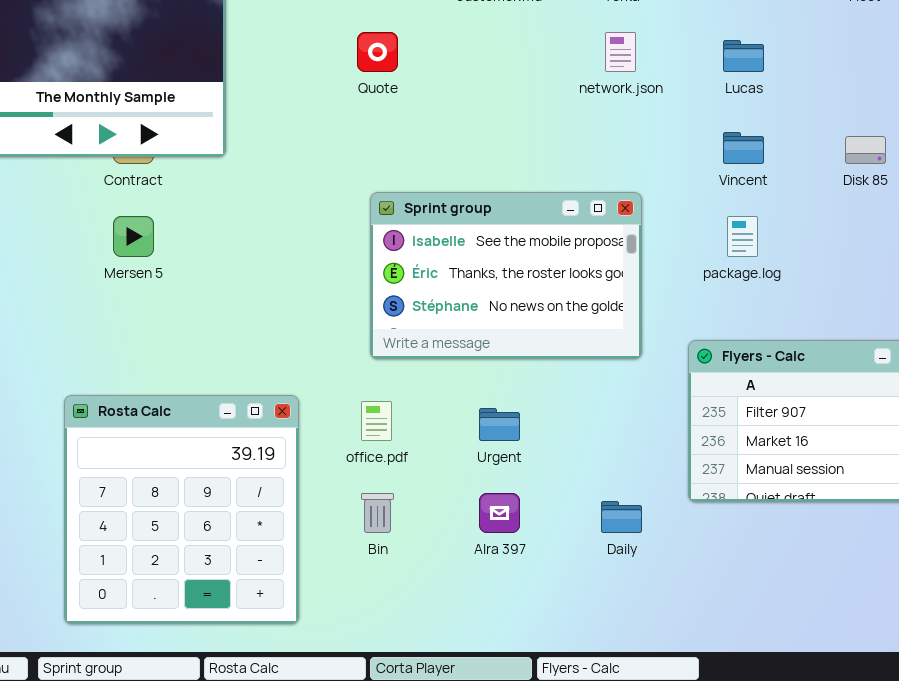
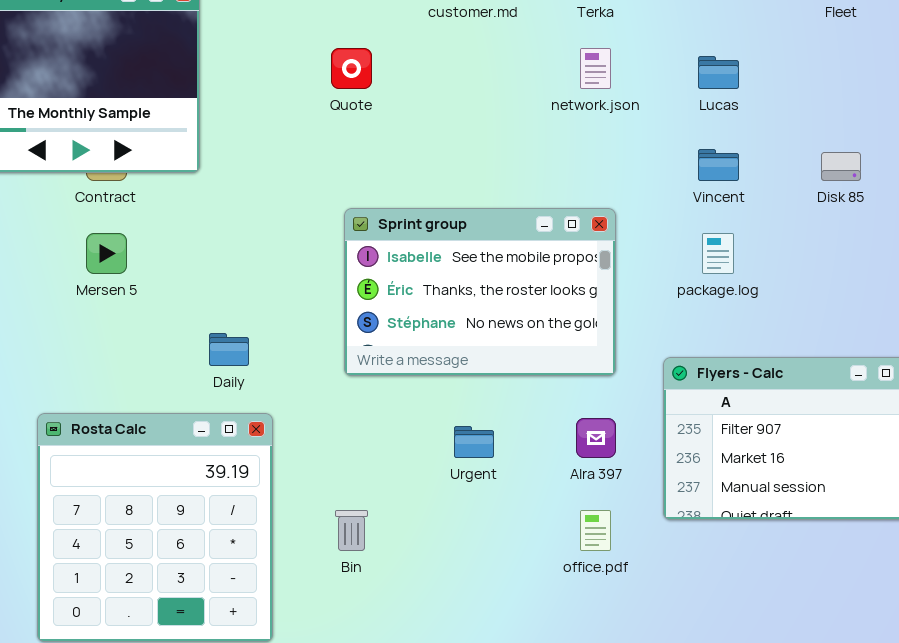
office.pdf: [361,401,392,441] -> [580,510,611,551], moved
Alra 397: [479,493,520,533] -> [576,418,616,458], moved
Daily: [601,501,642,533] -> [209,333,249,366], moved

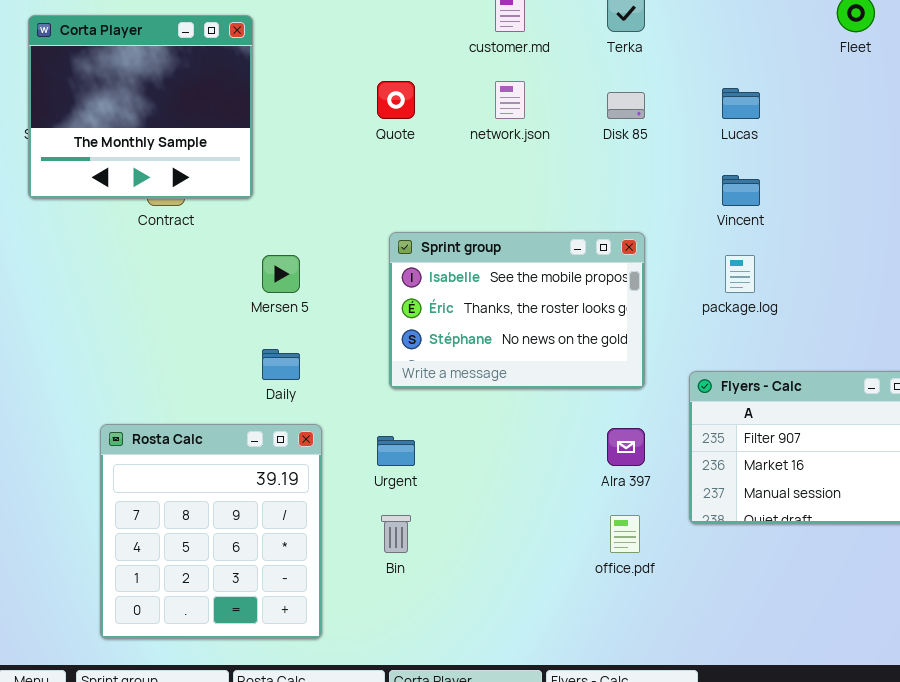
network.json: [580,48,611,89] -> [495,81,525,119], moved
Disk 85: [821,152,861,181] -> [607,92,645,119], moved
Mersen 5: [86,233,127,274] -> [262,255,300,293], moved
Urgent: [454,426,494,458] -> [377,436,415,466], moved

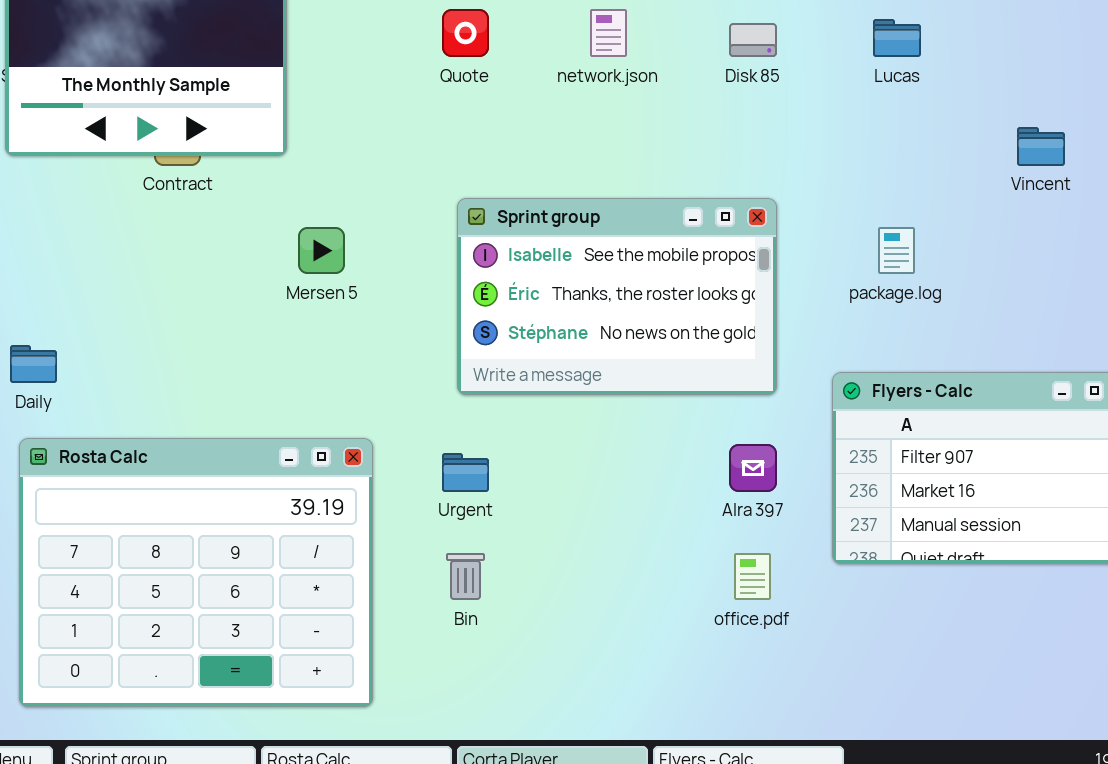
Vincent: [722,175,760,206] -> [1017,127,1065,166], moved
Daily: [262,349,300,380] -> [10,345,57,383], moved
Rosta Calc: [100,424,322,639] -> [19,438,373,707], resized

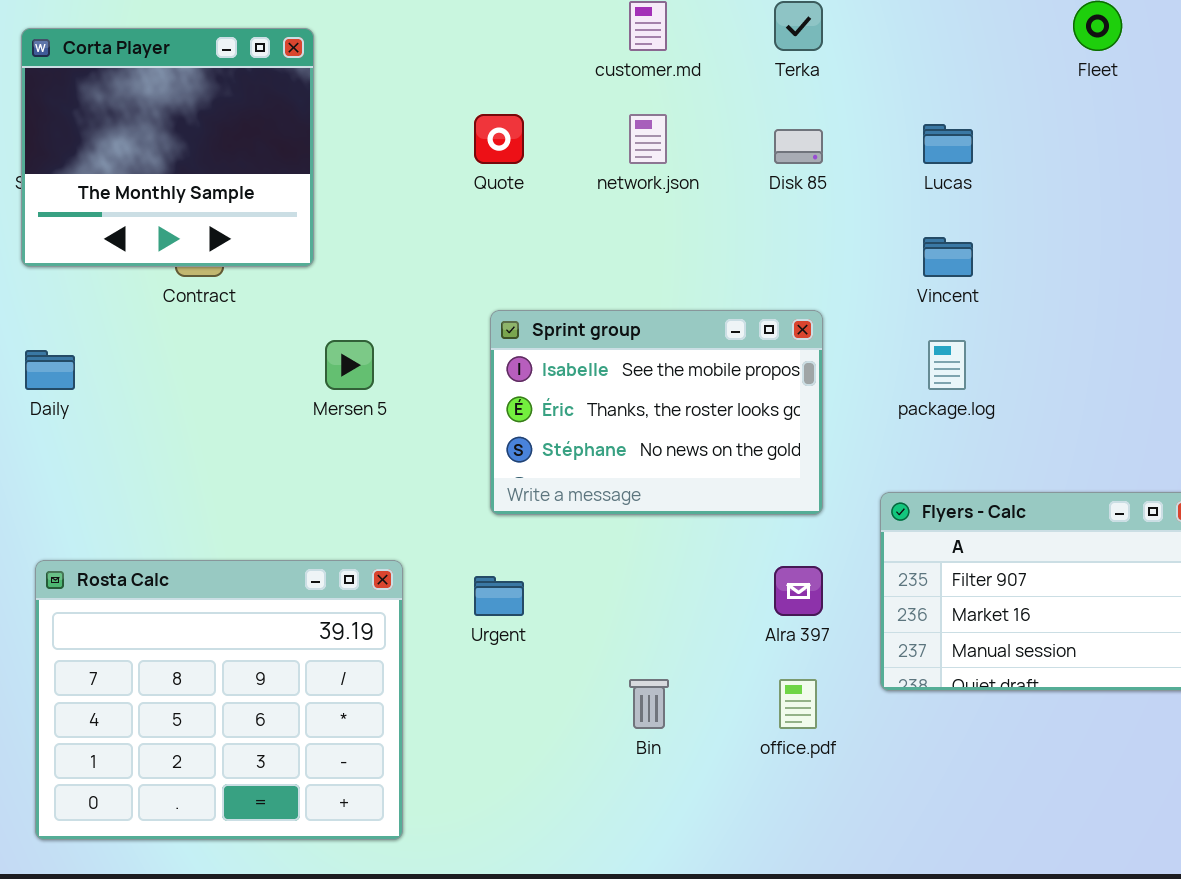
Vincent: [1017,127,1065,166] -> [923,237,973,277], moved
Daily: [10,345,57,383] -> [25,350,75,390], moved
Bin: [446,553,485,600] -> [629,679,669,729], moved

